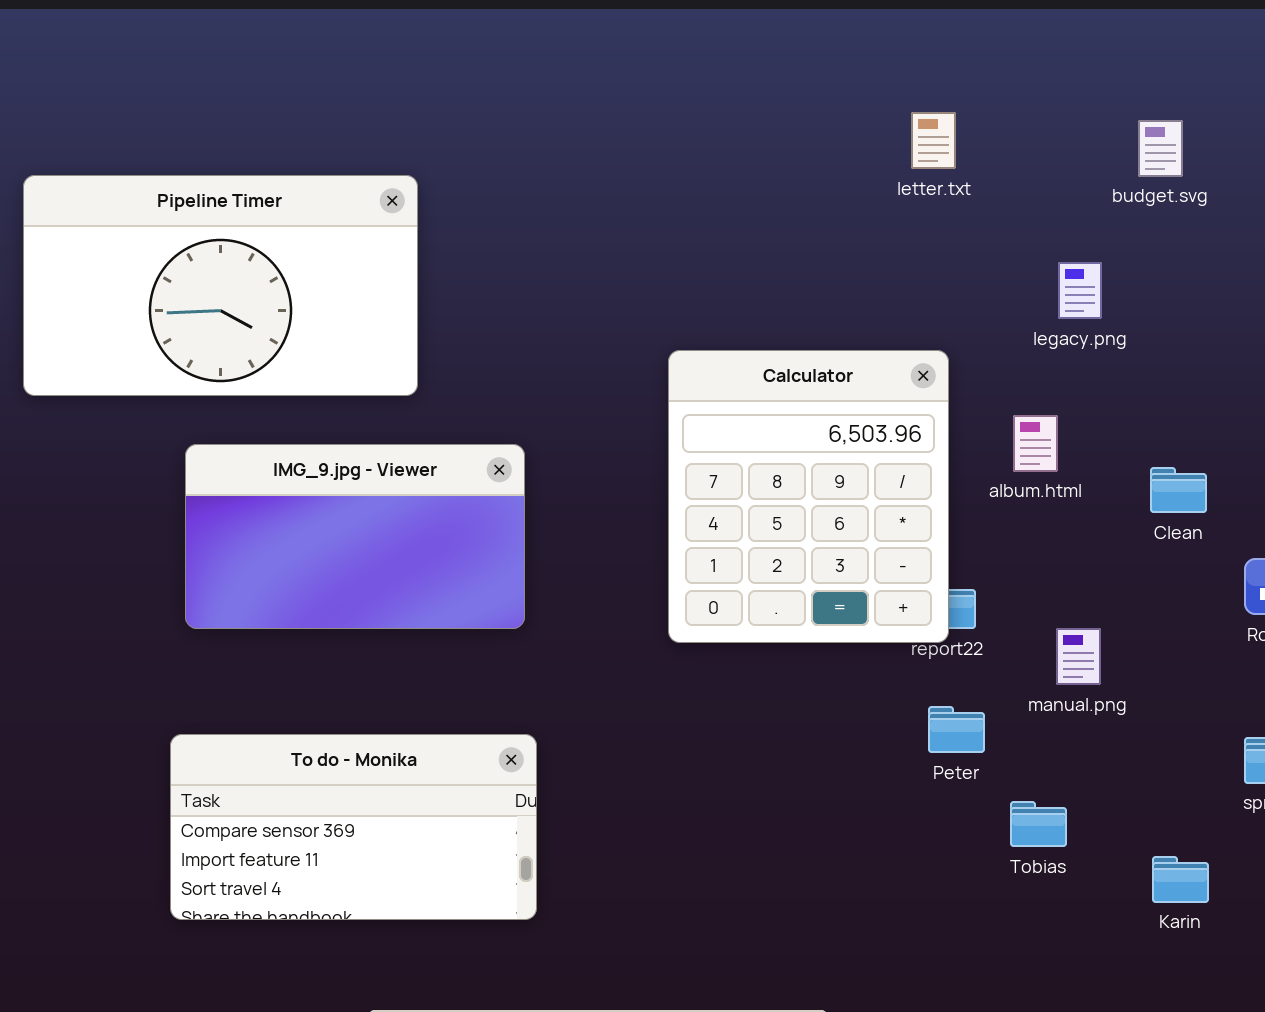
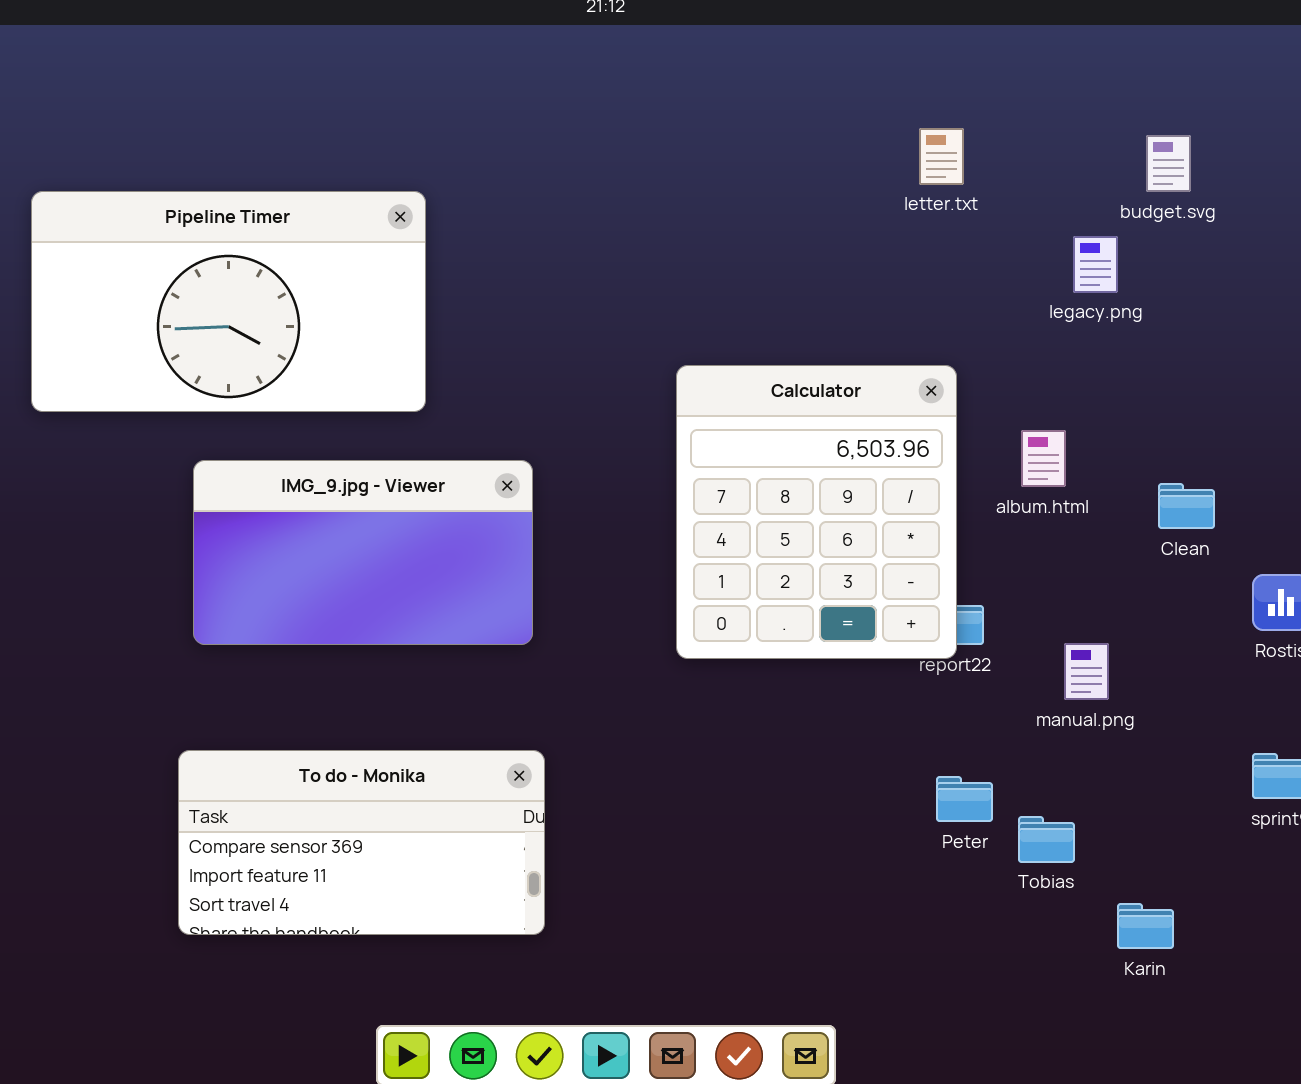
legacy.png: [1058,262,1102,319] -> [1073,236,1118,293], moved
Peter: [928,706,985,753] -> [936,776,993,822], moved
Karin: [1152,856,1209,903] -> [1117,903,1174,949], moved

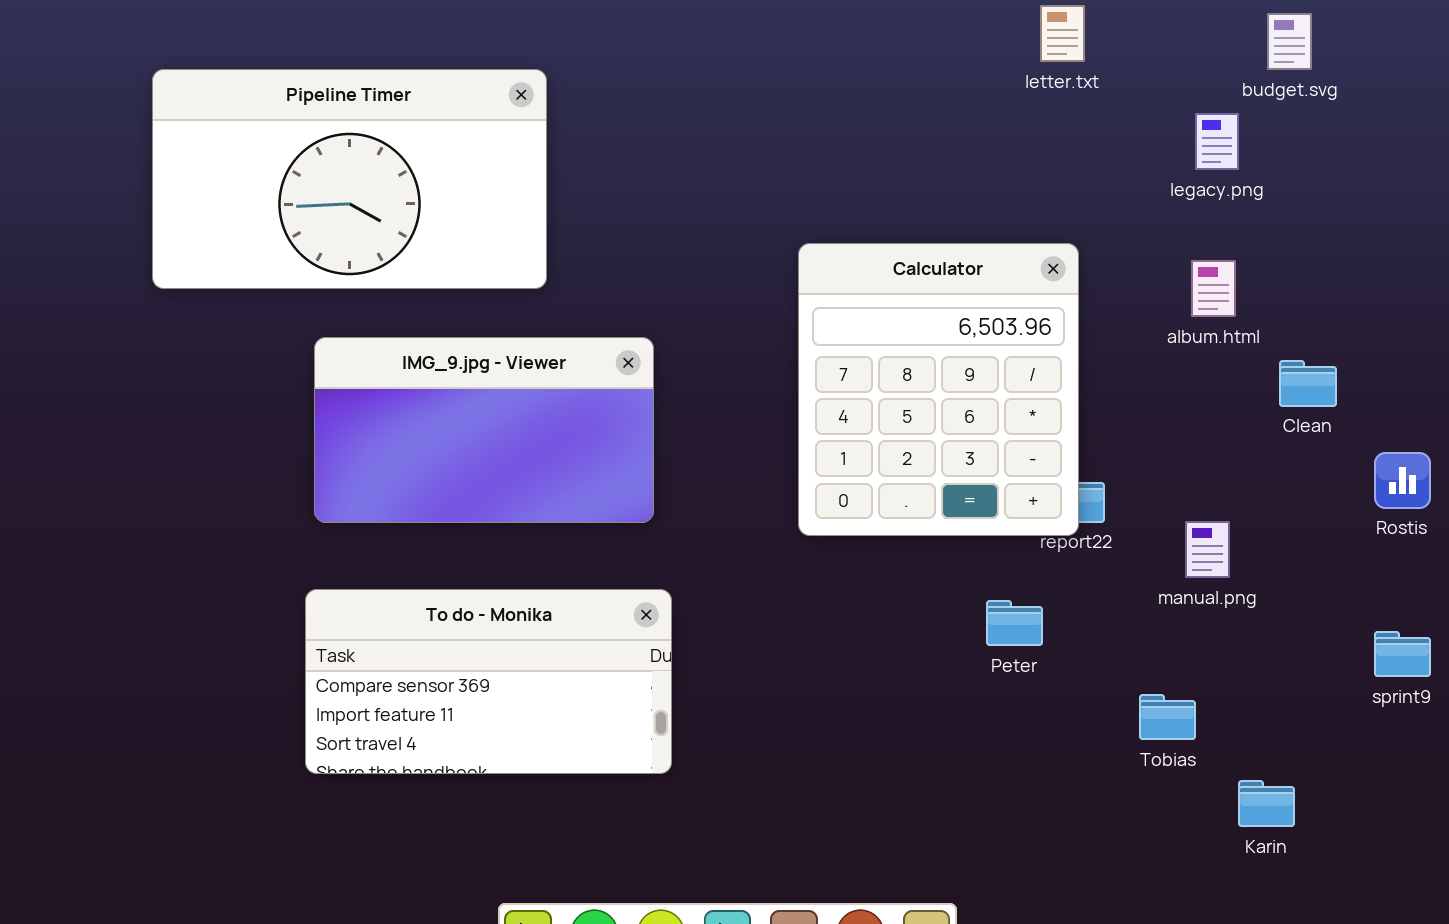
album.html: [1021,430,1066,487] -> [1191,260,1236,317], moved
To do - Monika: [178,750,545,935] -> [305,589,672,774], moved
Peter: [936,776,993,822] -> [986,600,1043,646], moved

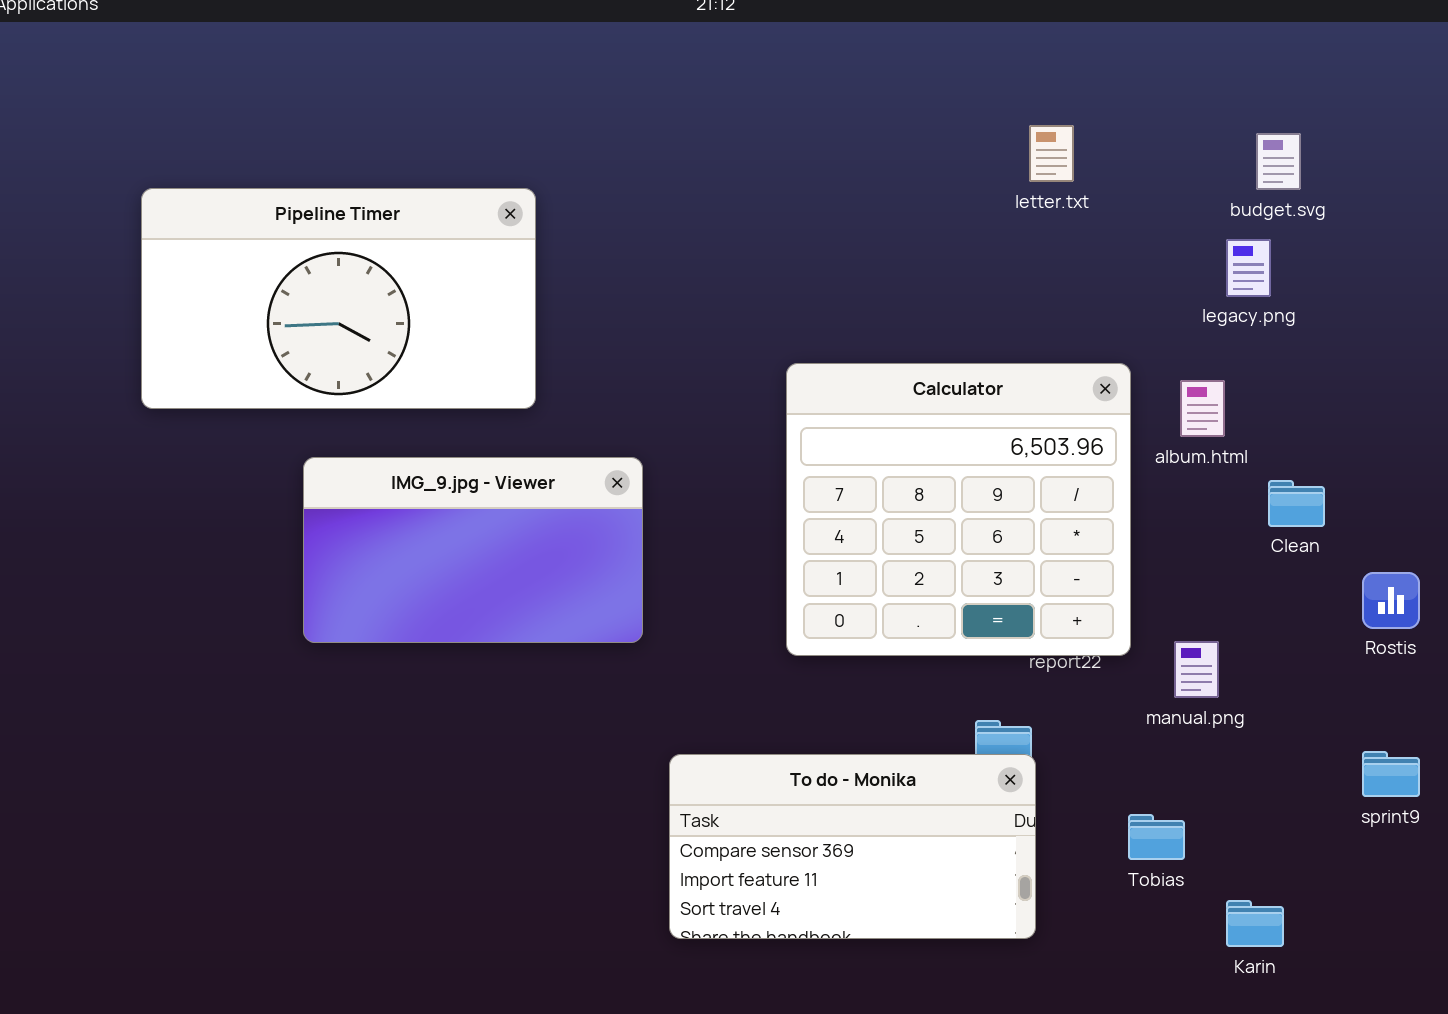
legacy.png: [1195,113,1239,170] -> [1226,239,1271,297], moved
Calculator: [798,243,1079,536] -> [786,363,1131,656], resized
To do - Monika: [305,589,672,774] -> [669,754,1036,939], moved

